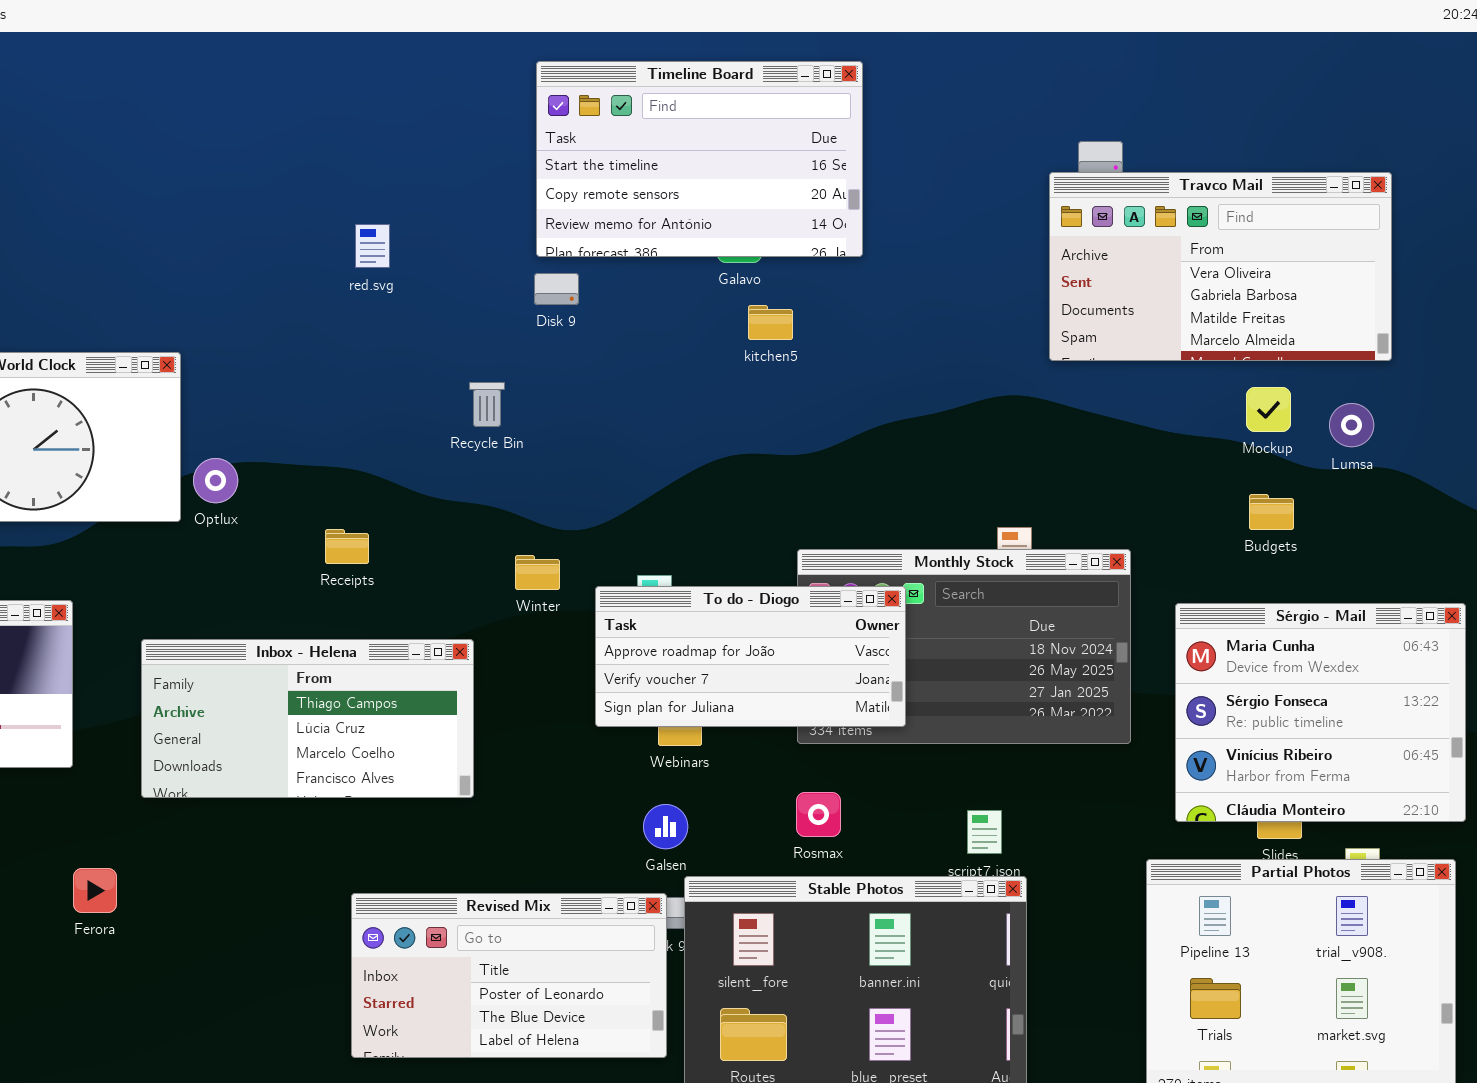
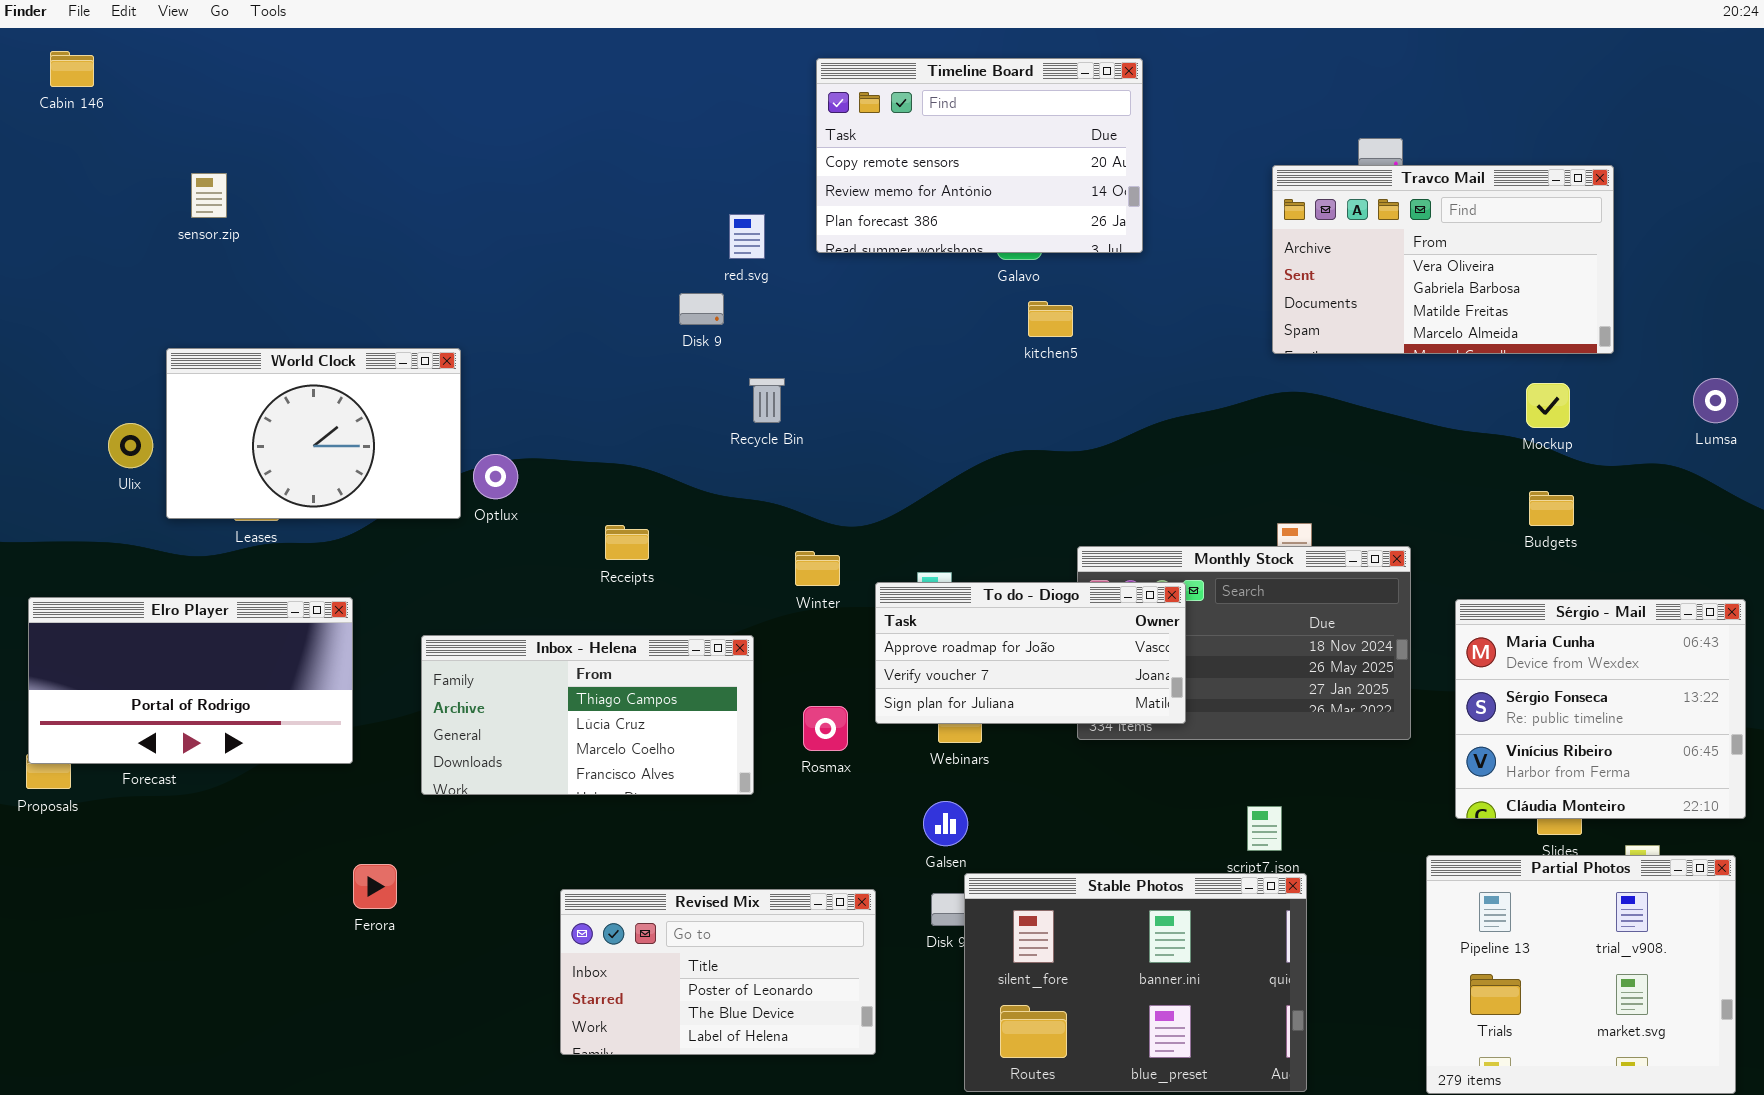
Timeline Board: [536,61,863,257] -> [816,58,1143,253], scrolled down 1 row
Travco Mail: [1049,172,1392,361] -> [1272,165,1614,354], moved
red.svg: [355,224,390,268] -> [729,214,765,259], moved
Disk 9: [534,273,579,305] -> [679,293,724,325], moved
Lumsa: [1329,403,1374,447] -> [1693,378,1738,423], moved
Rosmax: [796,792,841,837] -> [803,706,848,751], moved
Revised Mix: [351,893,667,1058] -> [560,889,876,1055], moved

